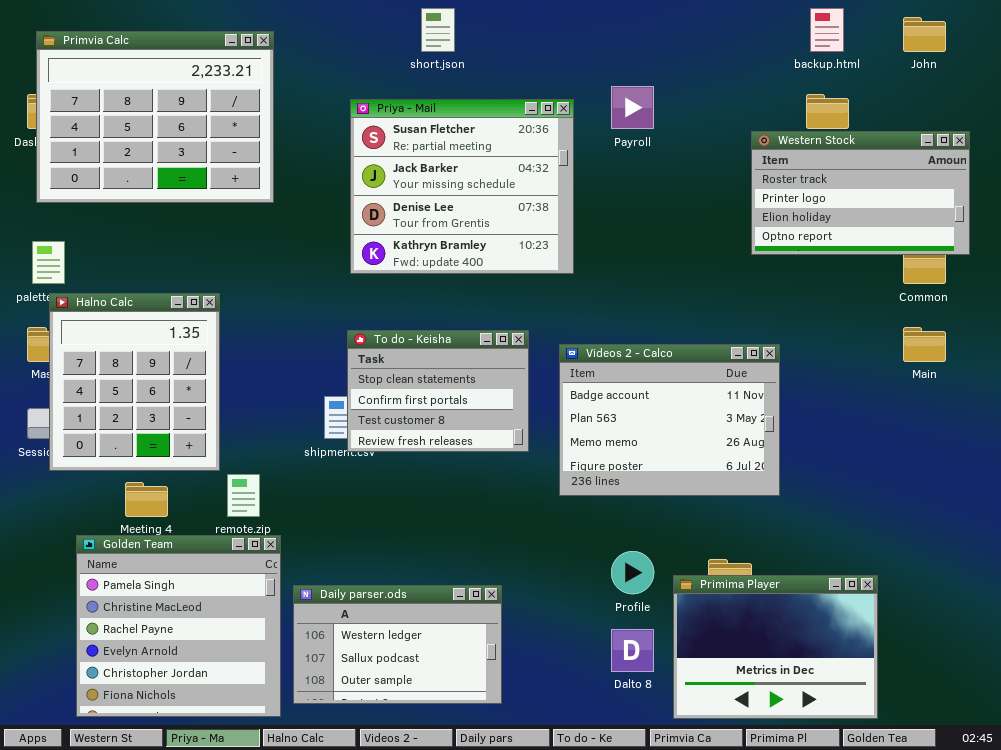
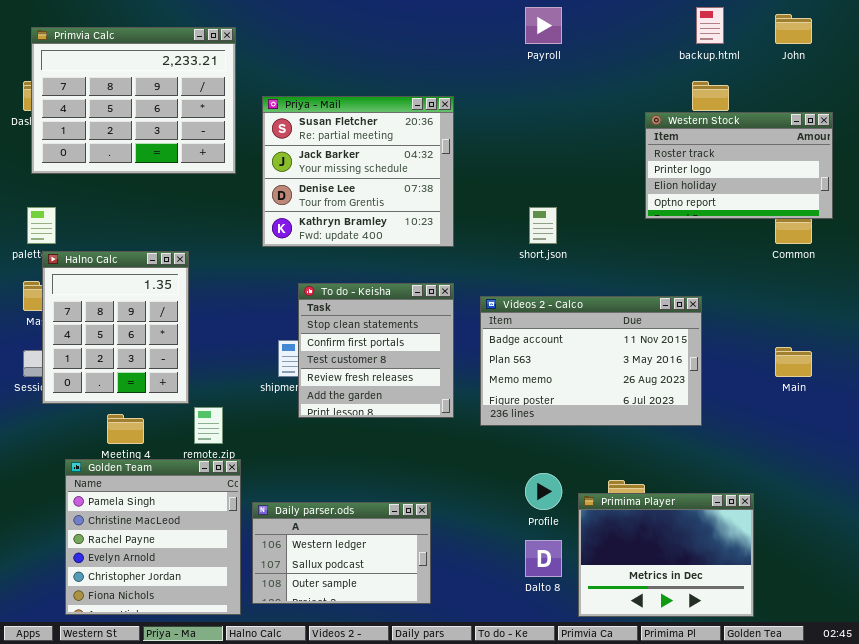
short.json: [421,8,455,52] -> [529,207,557,244], moved
Payroll: [611,86,654,129] -> [525,7,562,44], moved
Priya - Mail: [350,99,574,274] -> [262,96,454,247], moved
Main: [903,327,946,362] -> [775,347,812,377], moved
To do - Keisha: [347,330,529,452] -> [298,283,454,418], resized
Videos 2 - Calco: [559,344,780,496] -> [480,296,702,426], resized

